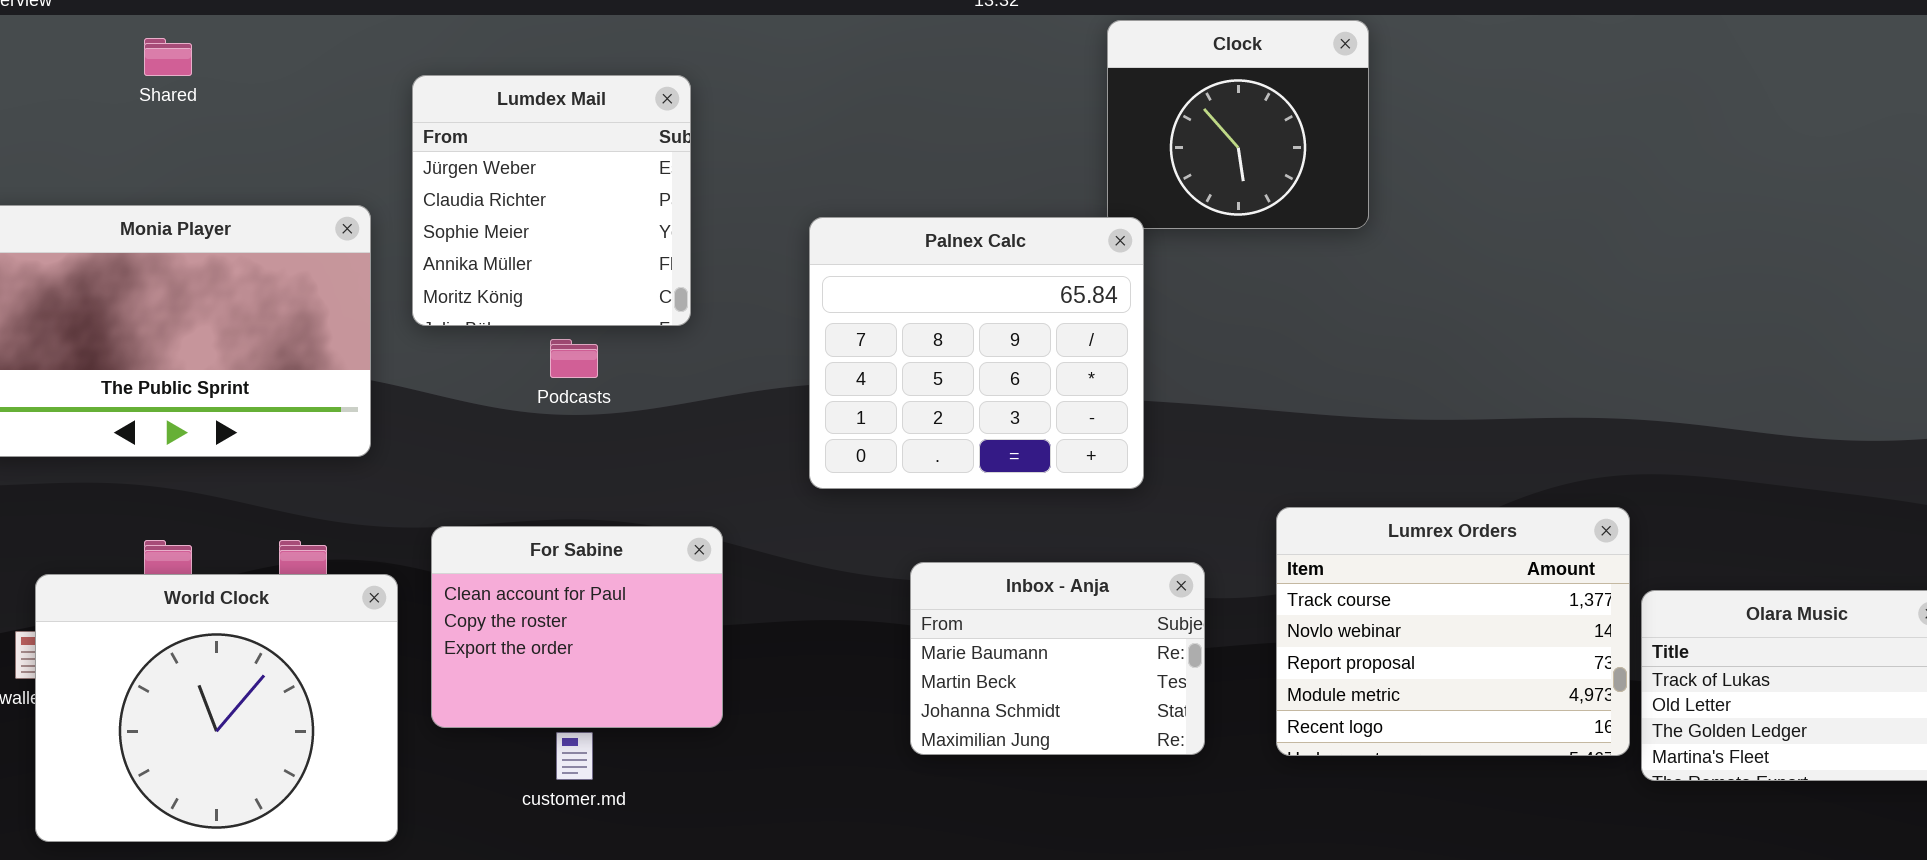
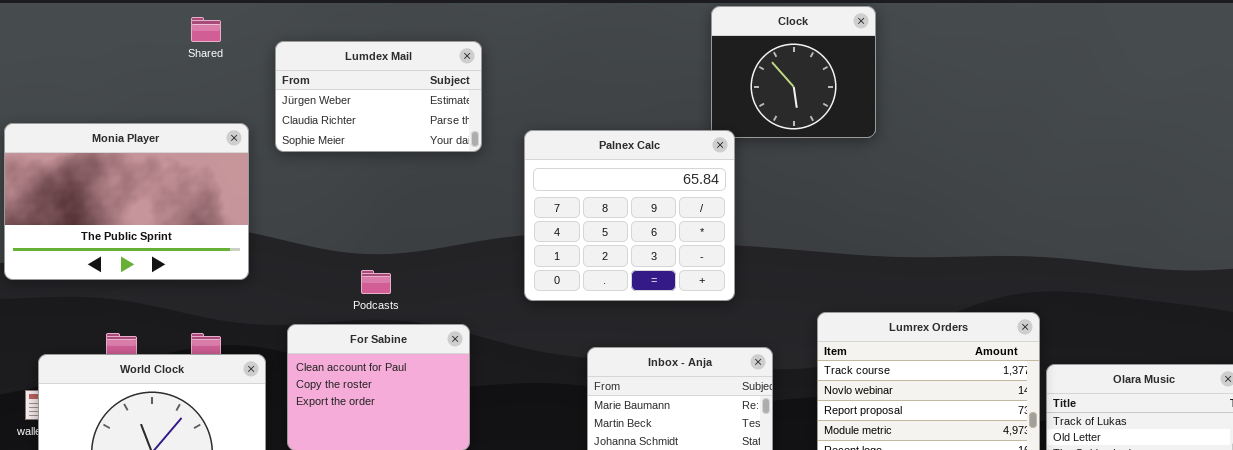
Shared: [144,38,192,76] -> [191,17,221,42], moved
Lumdex Mail: [412,75,691,326] -> [275,41,482,152], resized
Podcasts: [550,339,598,378] -> [361,270,391,294], moved

